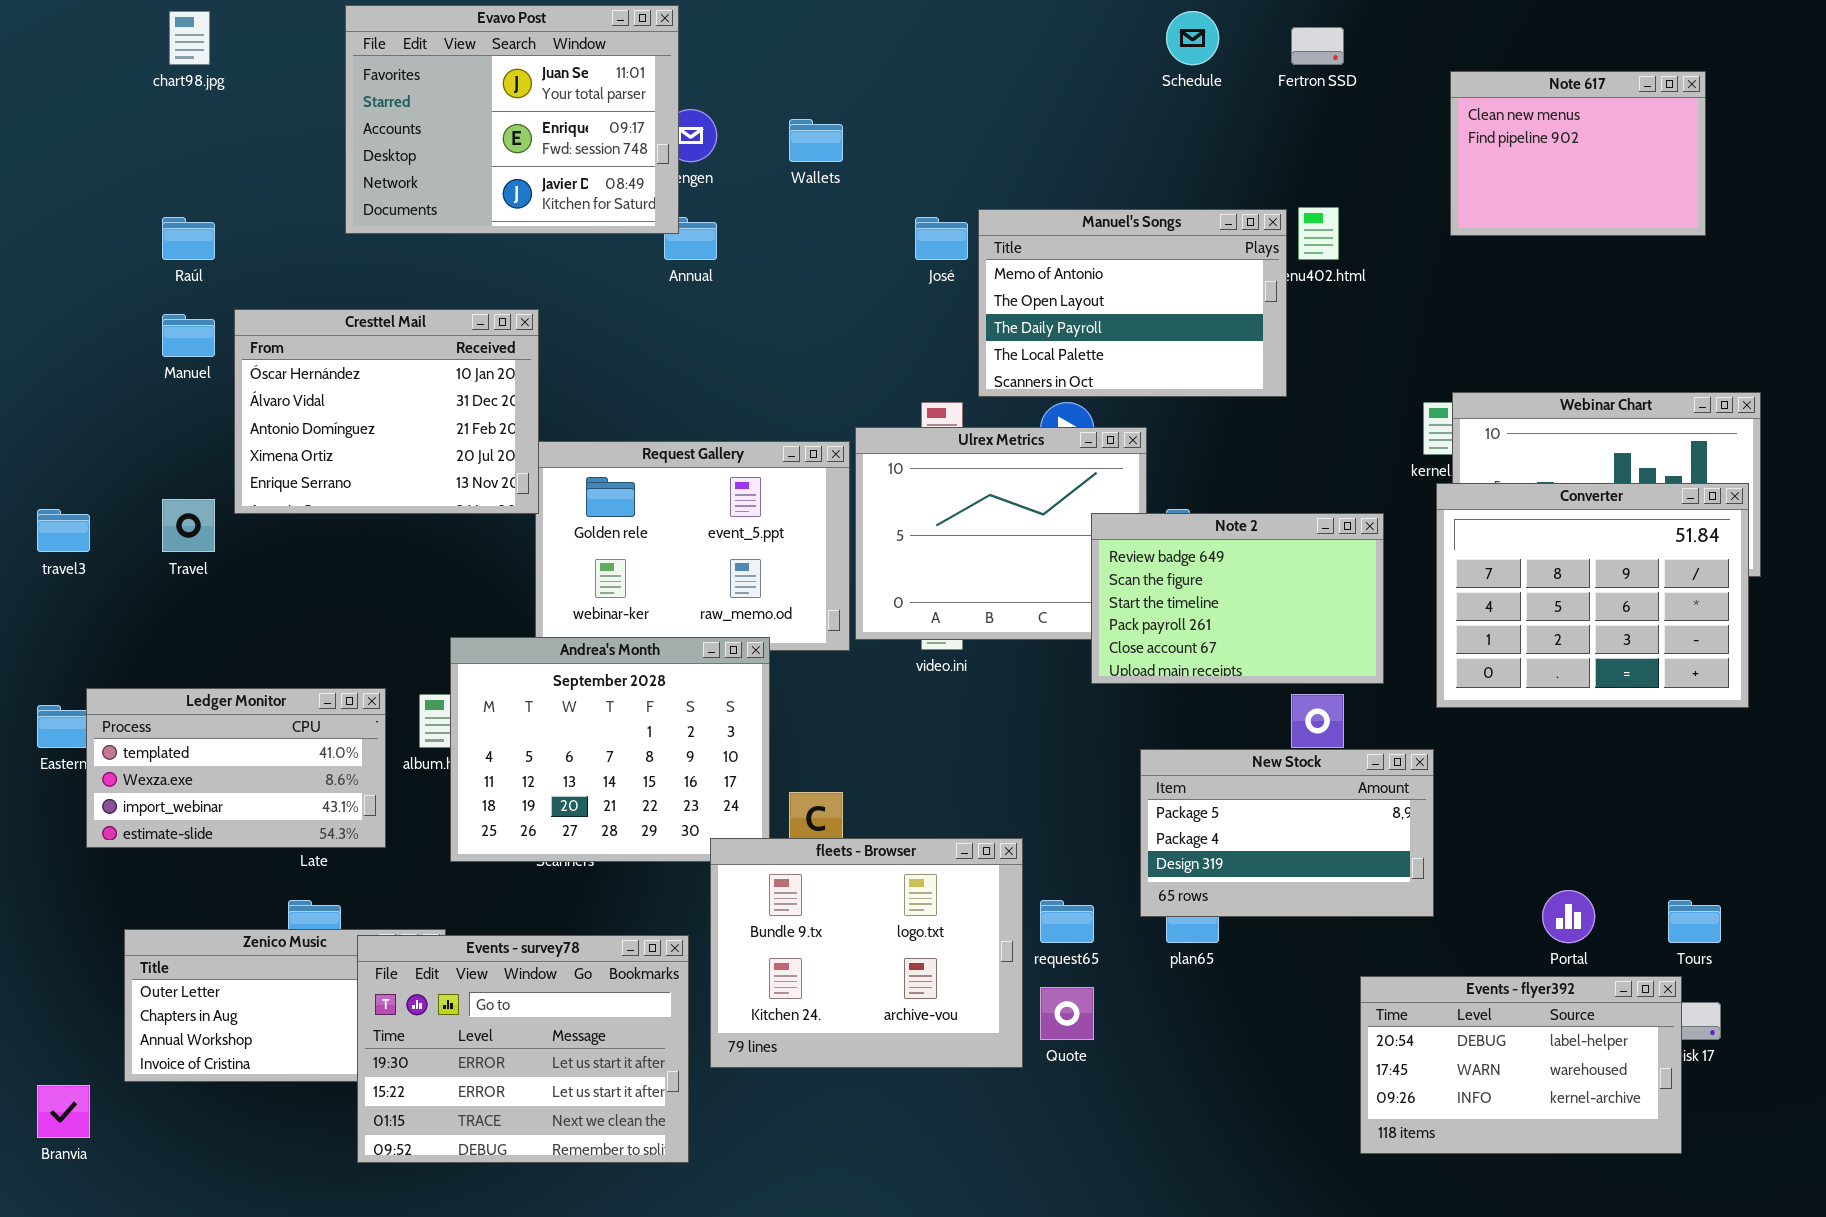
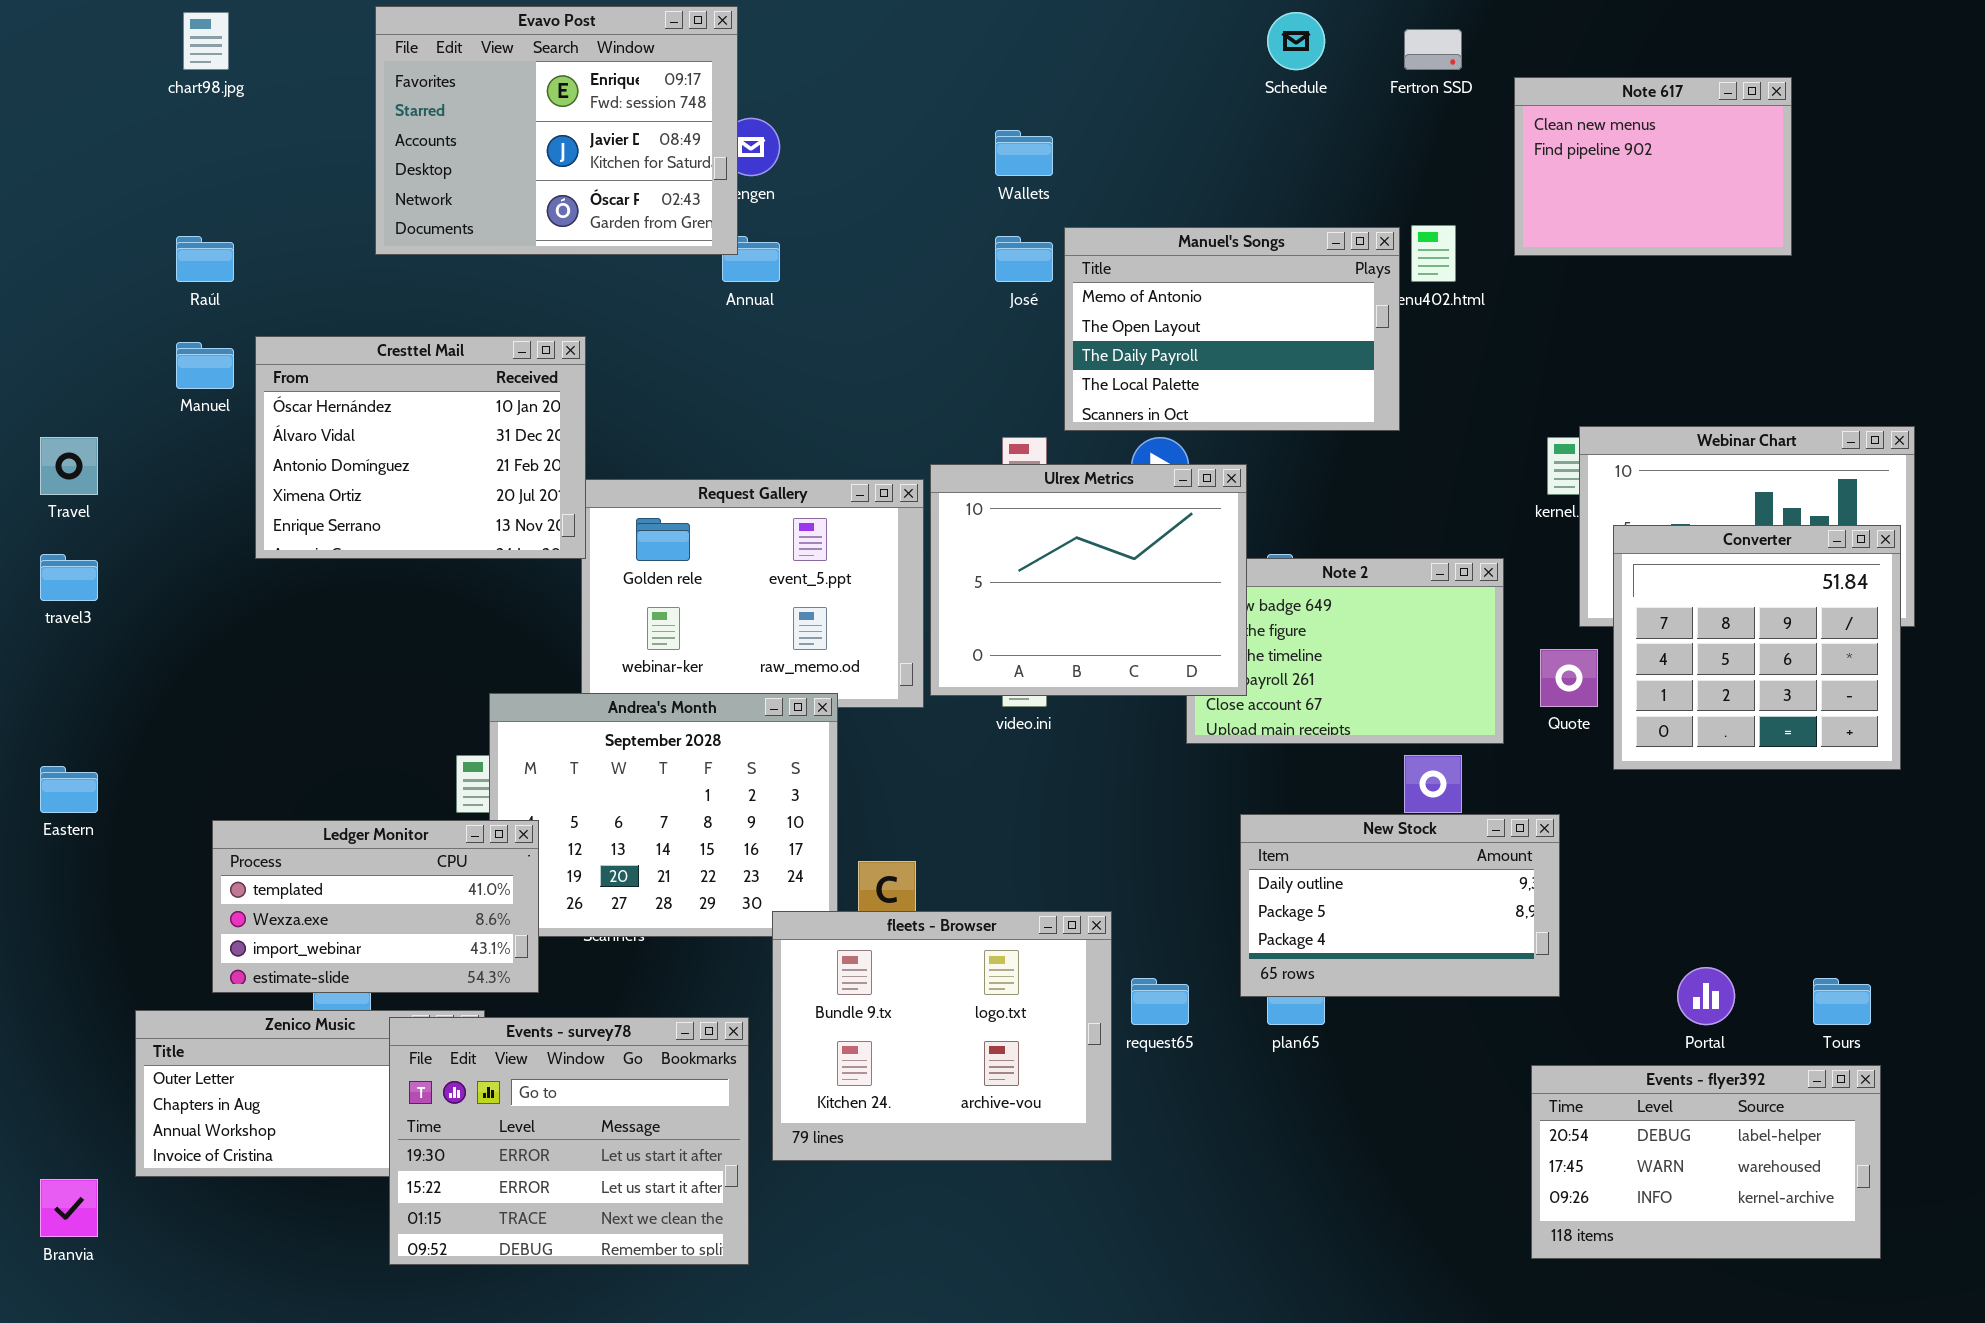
Evavo Post: [345,5,679,234] -> [375,6,738,255], scrolled down 1 row
Note 617: [1450,71,1706,236] -> [1514,77,1792,256], moved
Wallets: [789,119,843,162] -> [995,130,1053,176], moved
Ulrex Metrics: [855,427,1147,640] -> [930,464,1247,696], raised
Converter: [1436,483,1749,708] -> [1613,525,1901,770], resized
Travel: [162,499,215,552] -> [40,437,98,495], moved
Ledger Monitor: [86,688,386,848] -> [212,820,539,993], moved
New Stock: [1140,749,1434,917] -> [1240,814,1560,997], scrolled up 1 row
Events - flyer392: [1360,976,1682,1154] -> [1531,1065,1881,1259], moved
Quote: [1040,987,1094,1040] -> [1540,649,1598,707], moved

